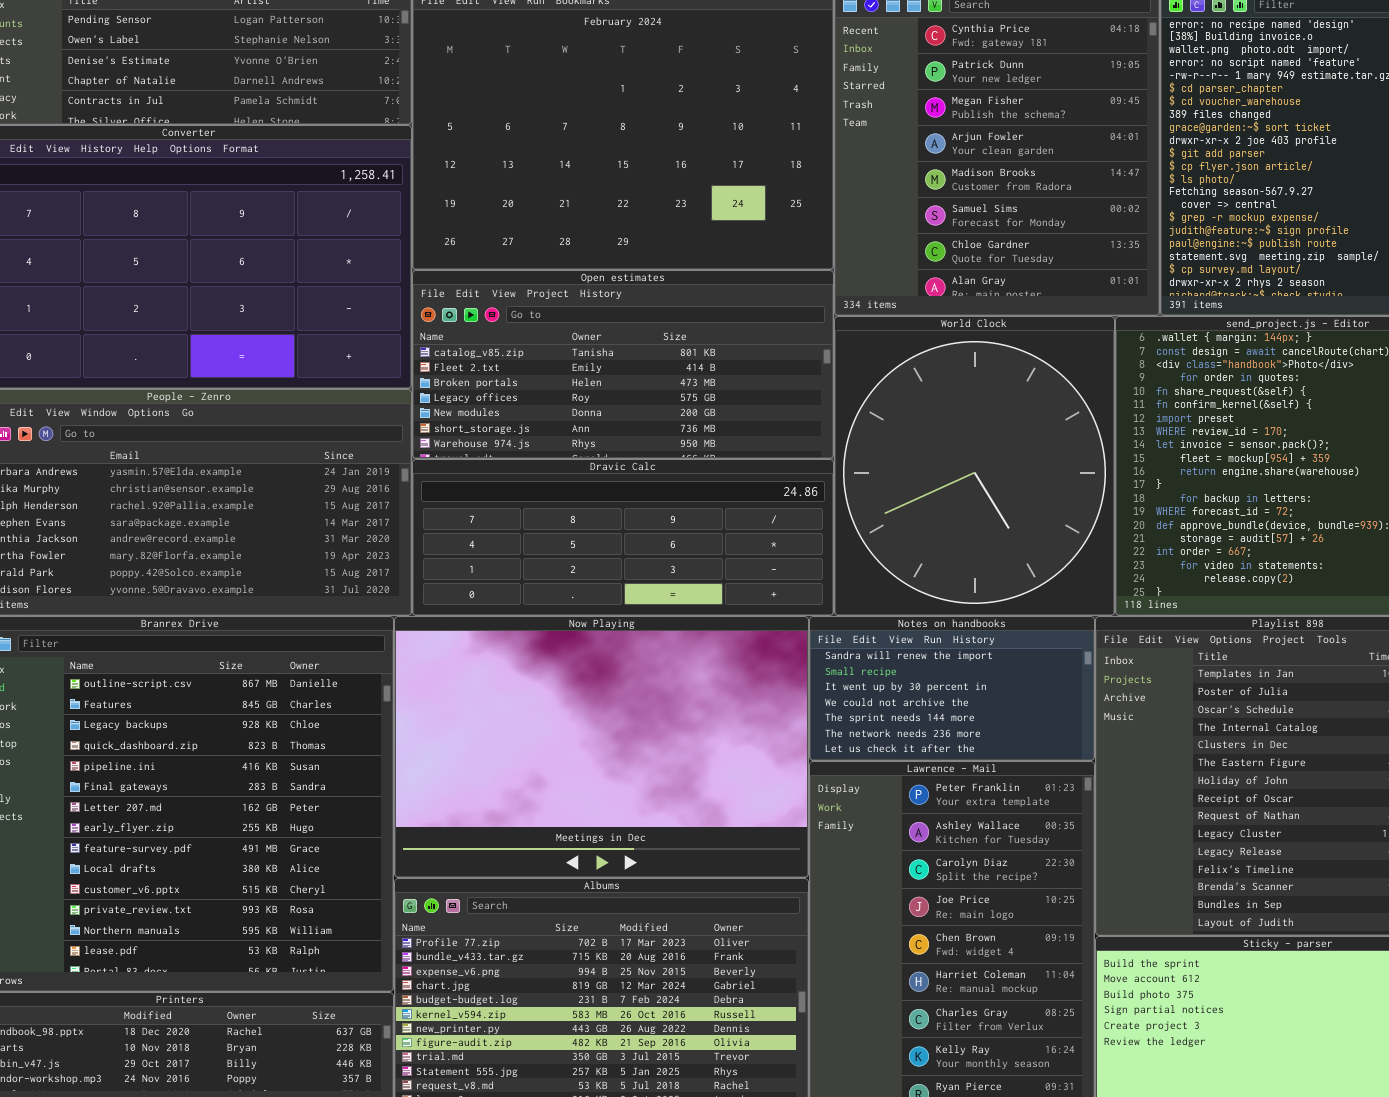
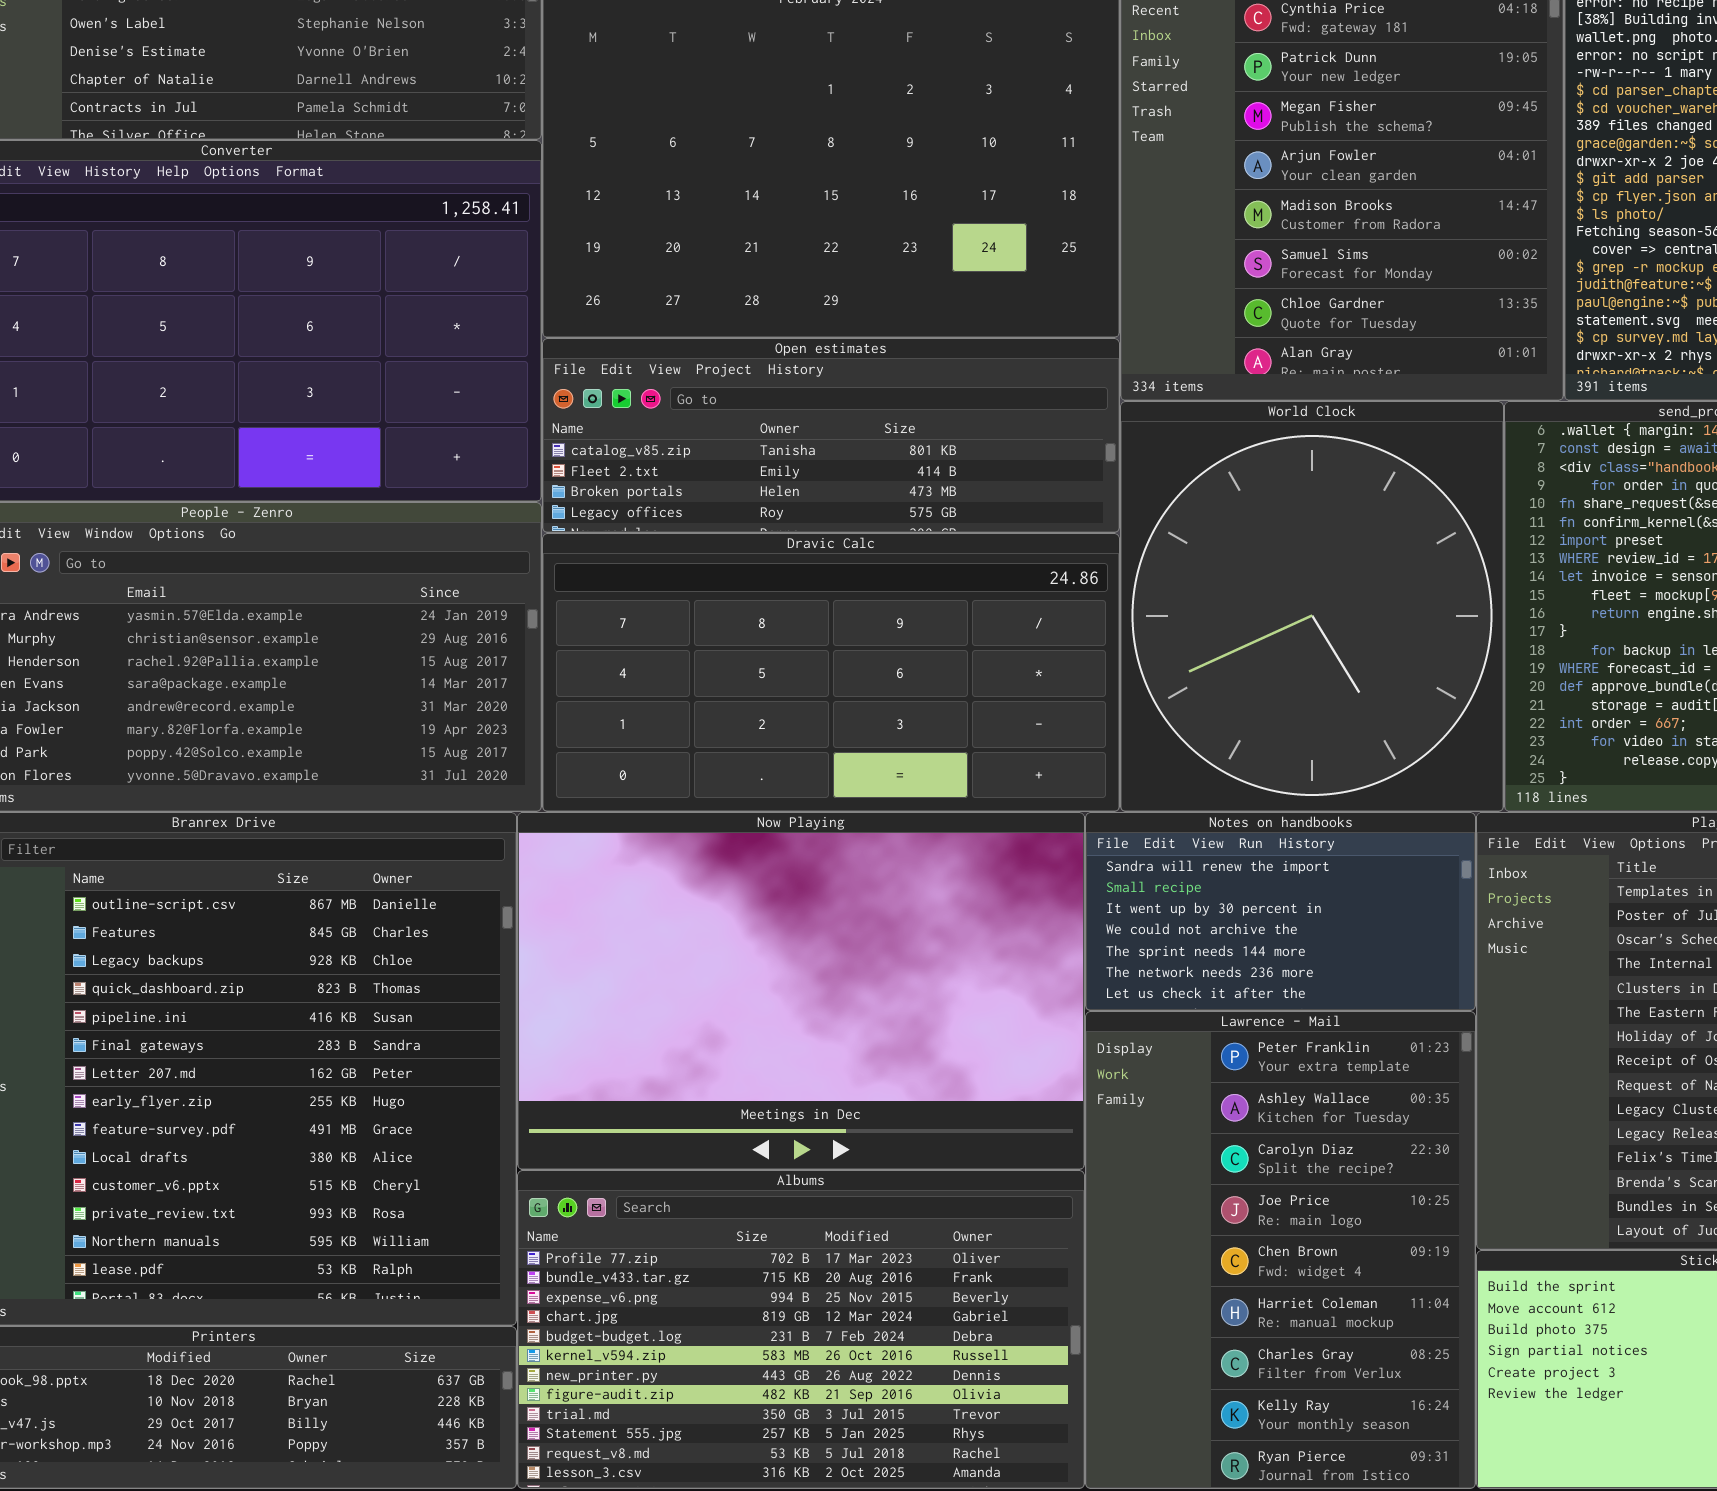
Open estimates: [412,270,834,459] -> [542,338,1120,533], resized
Dravic Calc: [412,459,834,616] -> [542,533,1120,812], resized

